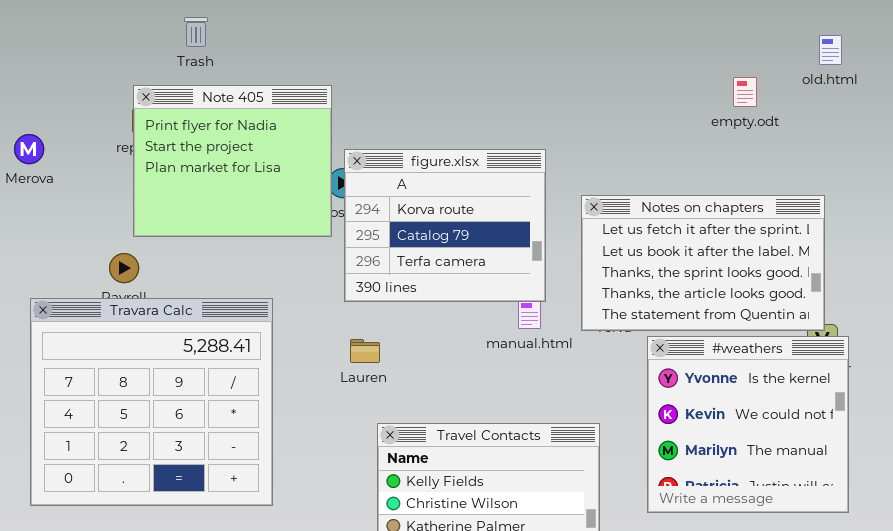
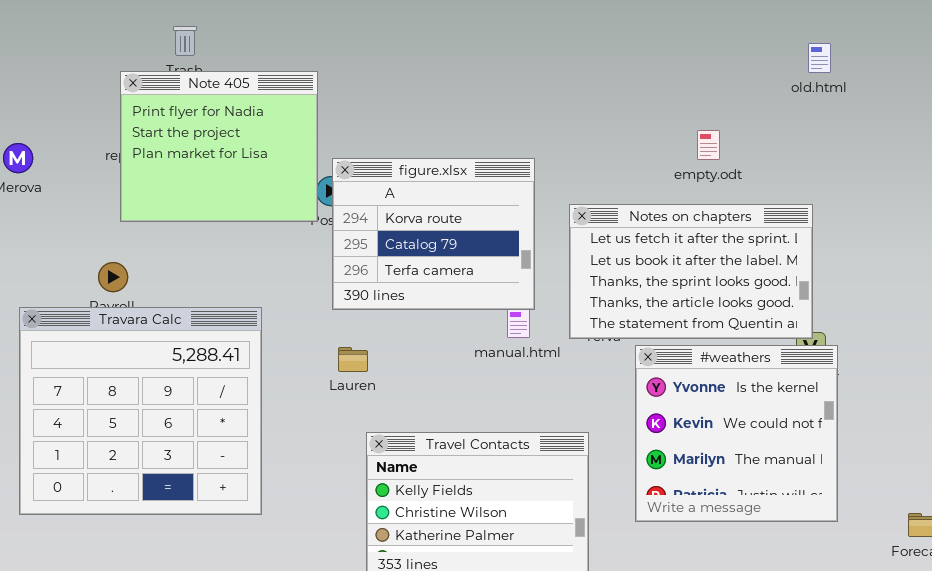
empty.odt: [733,77,757,107] -> [697,130,720,160], moved
Note 405: [133,85,332,237] -> [120,71,318,222], moved

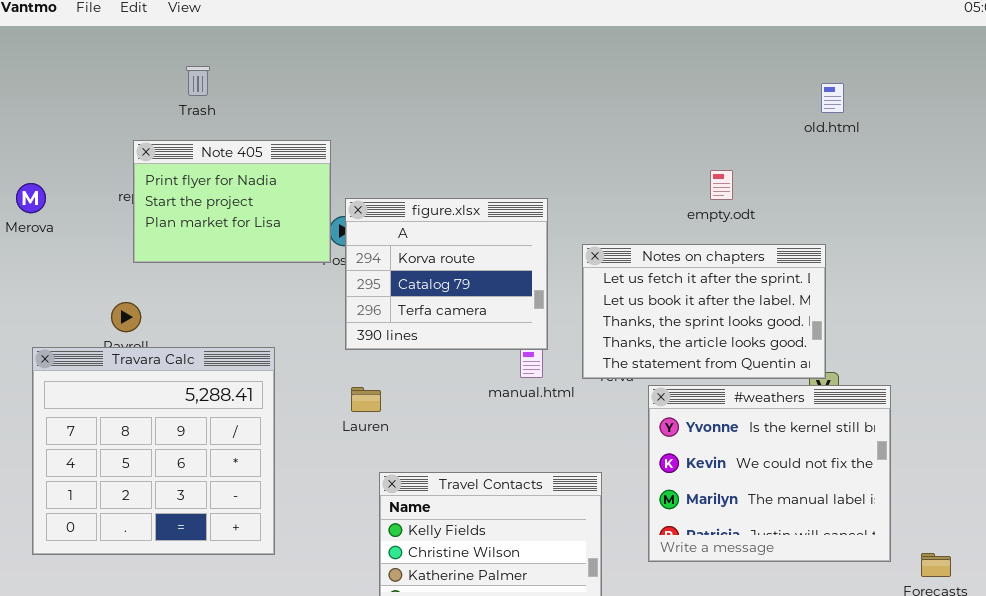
Note 405: [120,71,318,222] -> [133,140,331,263], resized
#weathers: [635,345,838,522] -> [648,385,891,562], resized

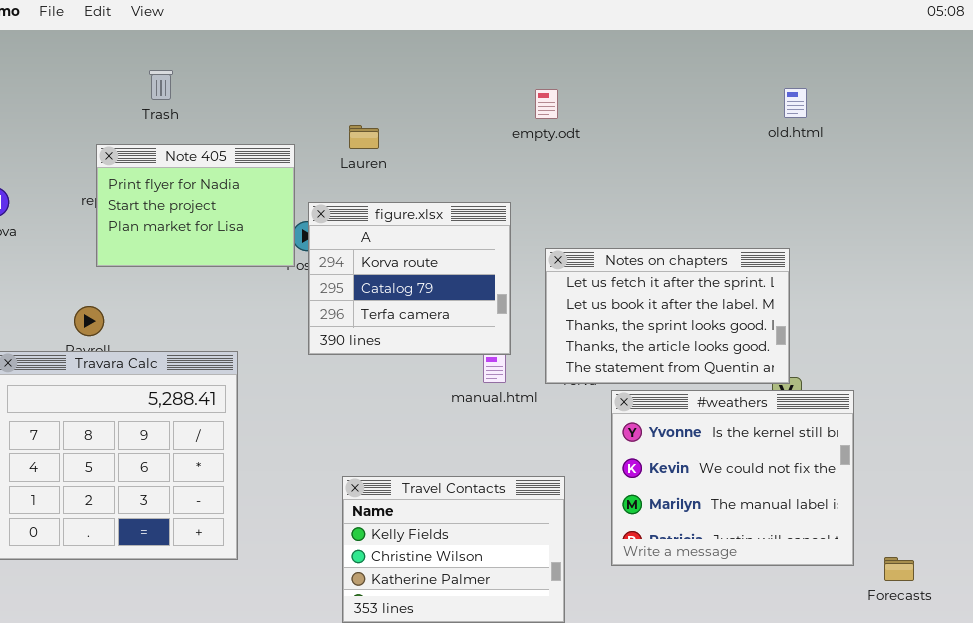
empty.odt: [710,170,733,200] -> [535,89,558,119], moved
Lauren: [351,387,381,412] -> [349,125,379,149], moved

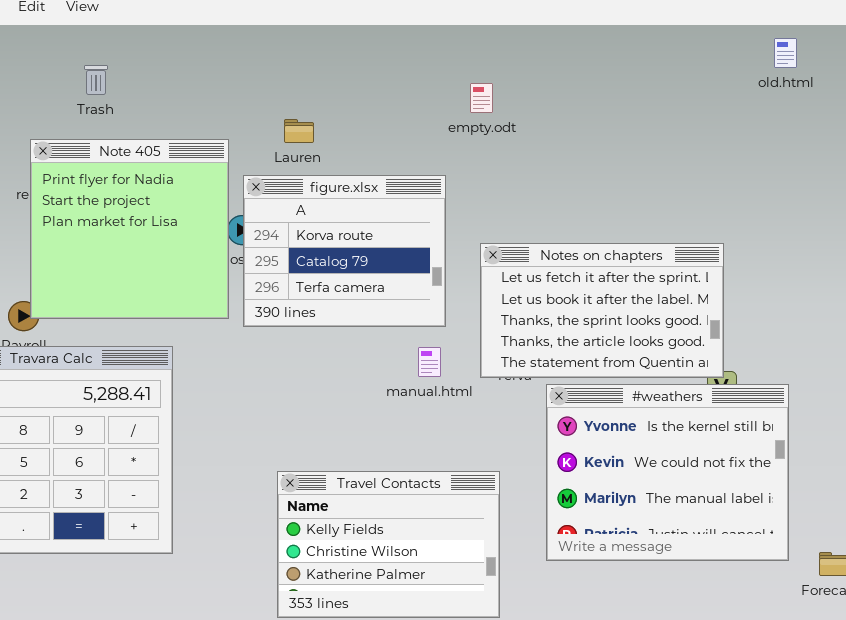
old.html: [784,88,807,118] -> [774,38,797,68], moved
Note 405: [96,144,295,267] -> [30,139,229,319], resized
figure.xlsx: [308,202,511,355] -> [243,175,446,327], moved

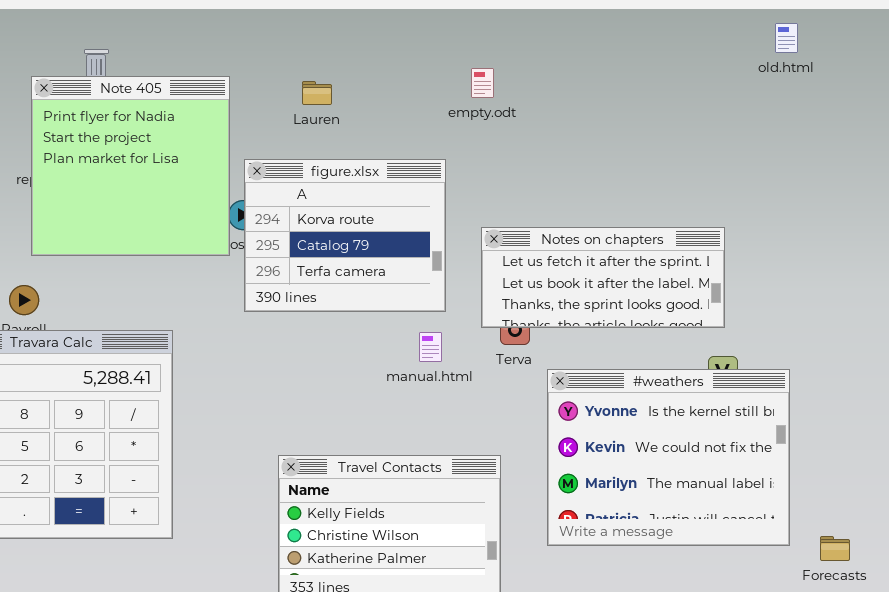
Lauren: [284,119,314,143] -> [302,81,332,105], moved
Note 405: [30,139,229,319] -> [31,76,230,256], moved
Notes on chapters: [480,243,724,378] -> [481,227,725,328], resized

